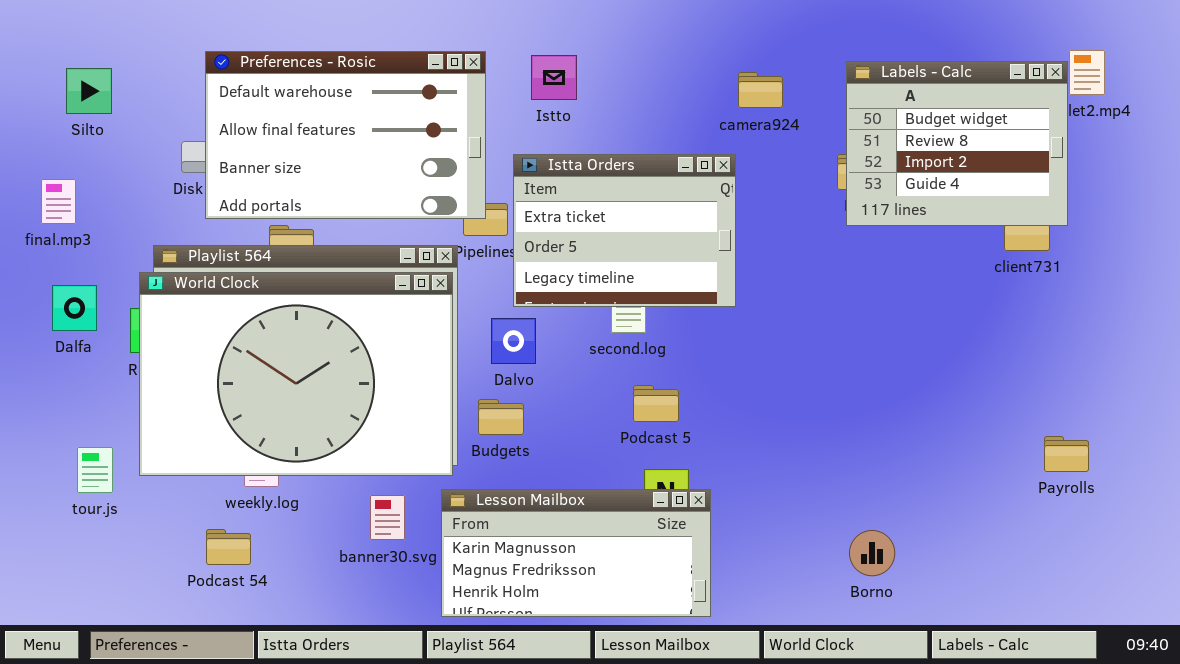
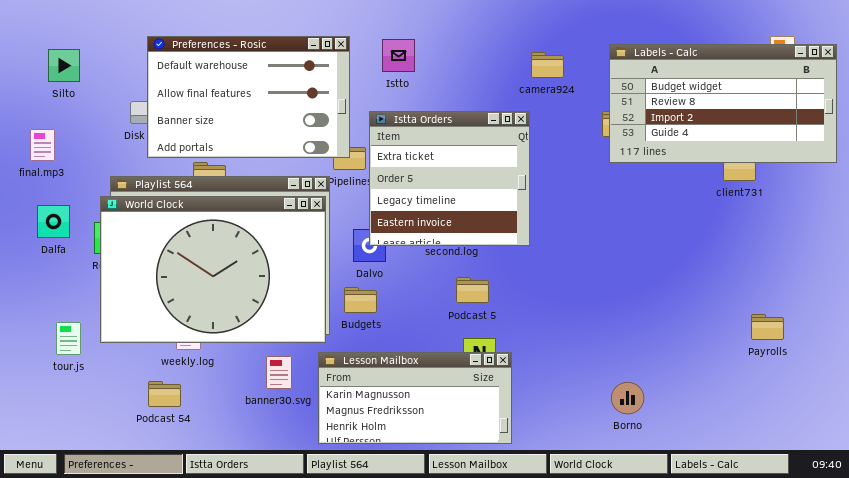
Labels - Calc: [846,61,1068,226] -> [609,44,837,163], resized
Istta Orders: [513,154,736,307] -> [369,111,530,246], resized

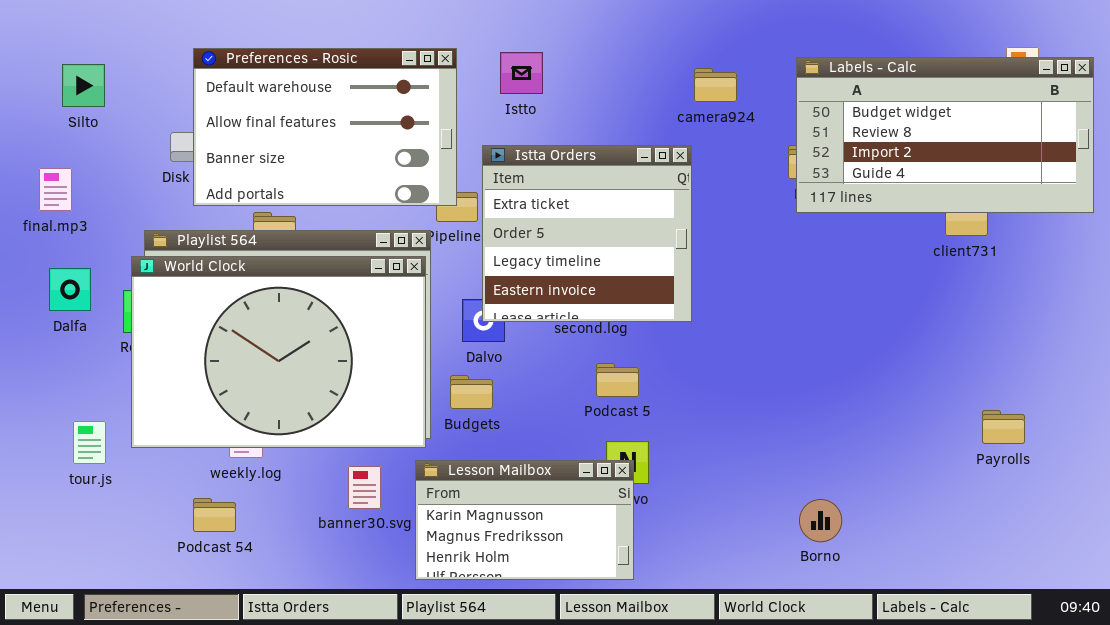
Lesson Mailbox: [318,352,512,444] -> [415,460,634,580], resized

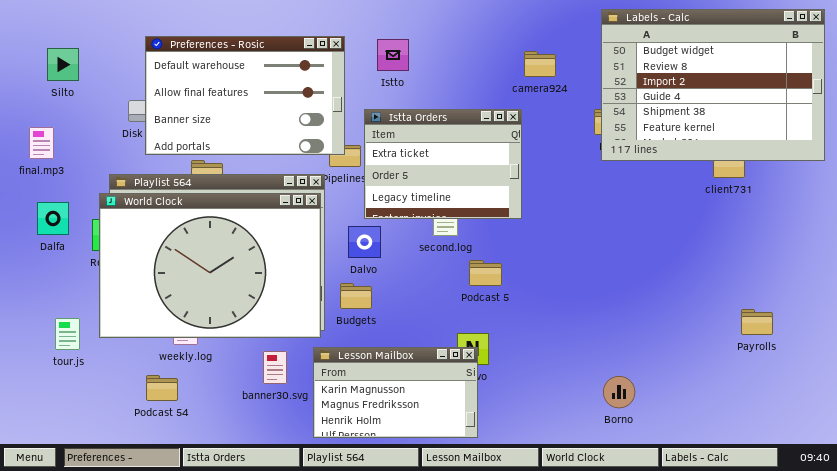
Labels - Calc: [796,57,1094,213] -> [601,9,825,161], resized
Istta Orders: [482,145,692,322] -> [364,109,522,219], resized
Podcast 5: [596,363,639,397] -> [469,260,502,286], moved

